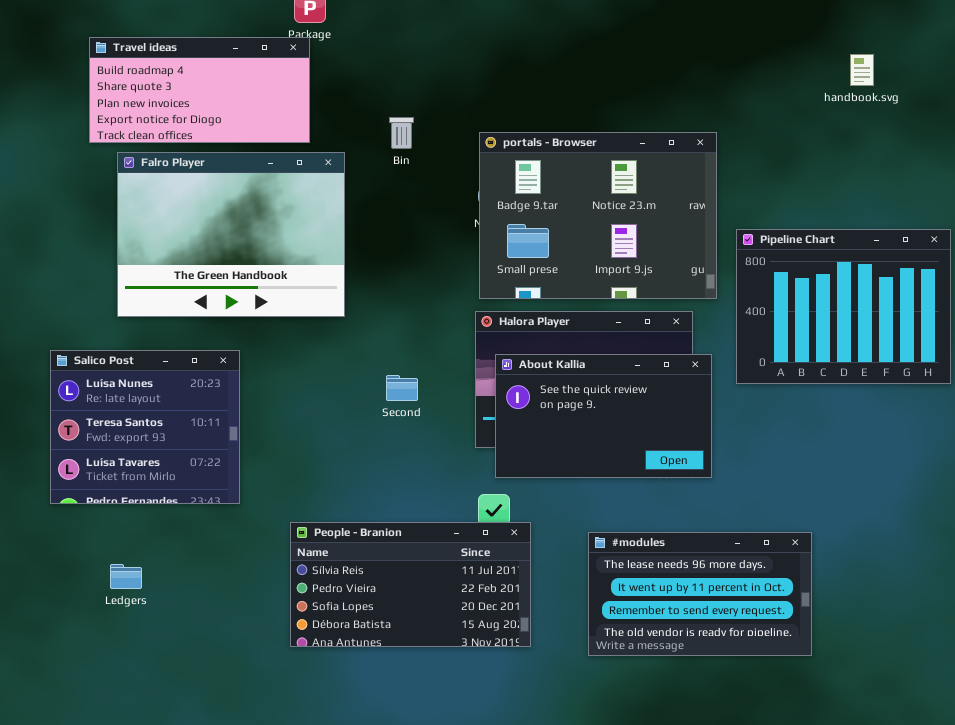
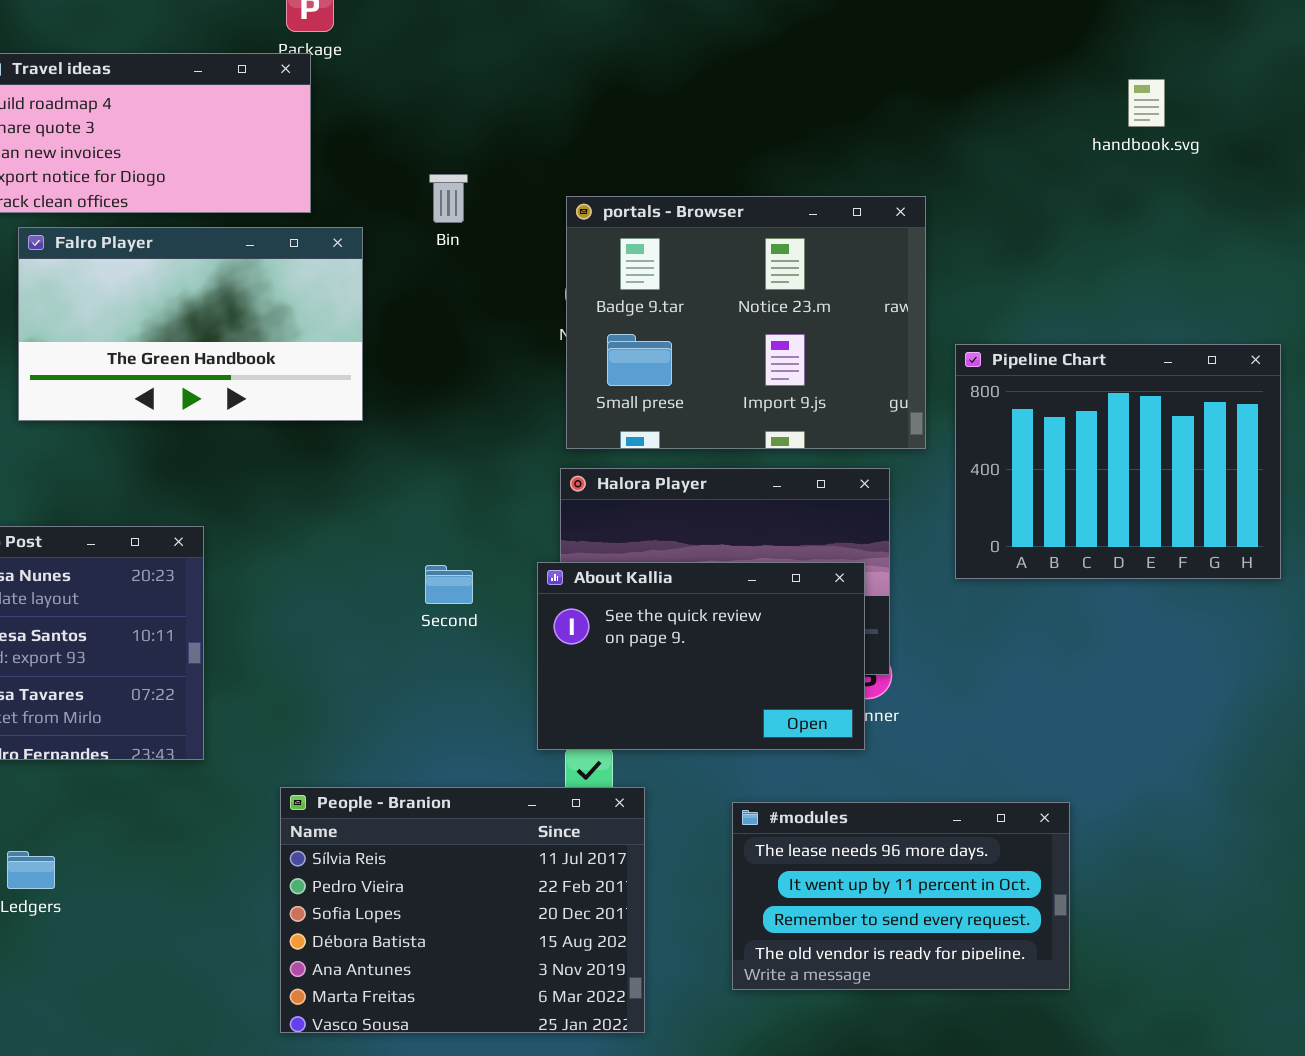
Falro Player: [117,152,345,317] -> [18,227,363,421], resized
About Kallia: [495,354,712,478] -> [537,562,865,750], moved
People - Branion: [290,522,531,647] -> [280,787,645,1033], resized

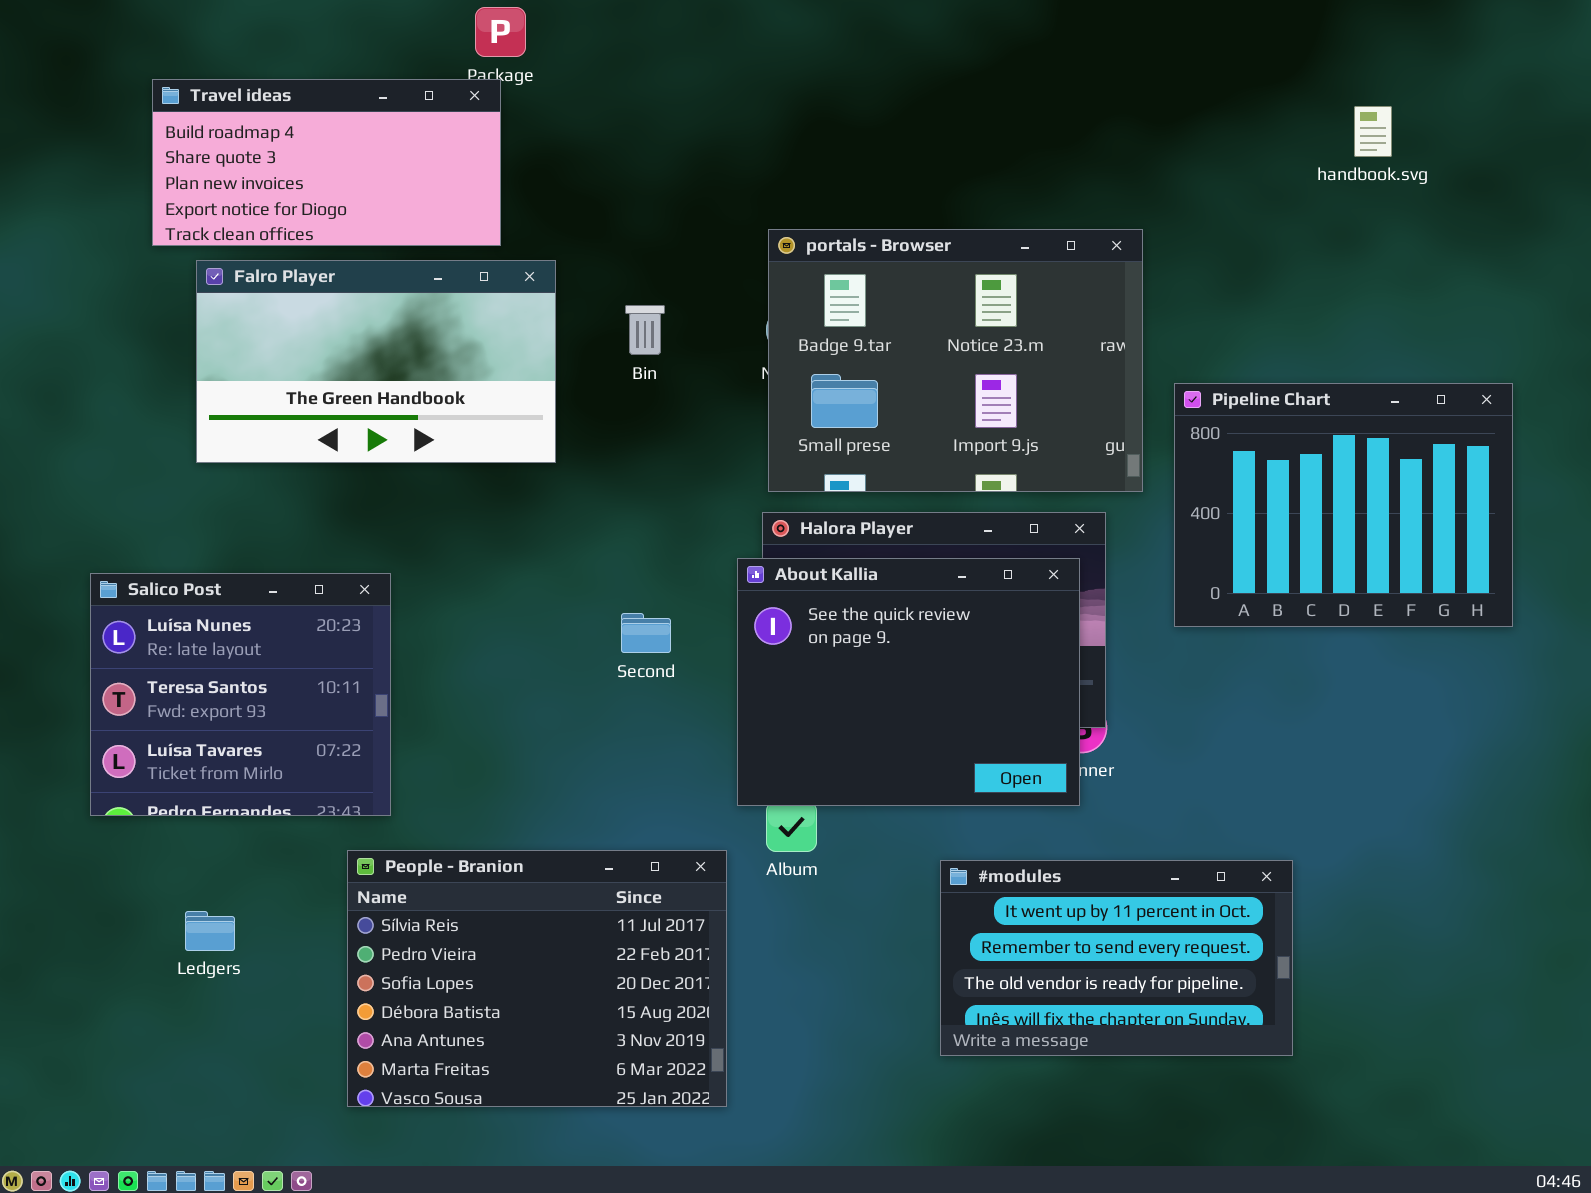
Bin: [429,174,468,223] -> [625,305,665,355], moved
About Kallia: [537,562,865,750] -> [737,558,1080,806], resized
People - Branion: [280,787,645,1033] -> [347,850,727,1107], moved
#modules: [732,802,1070,990] -> [940,860,1293,1056], scrolled down 1 row

